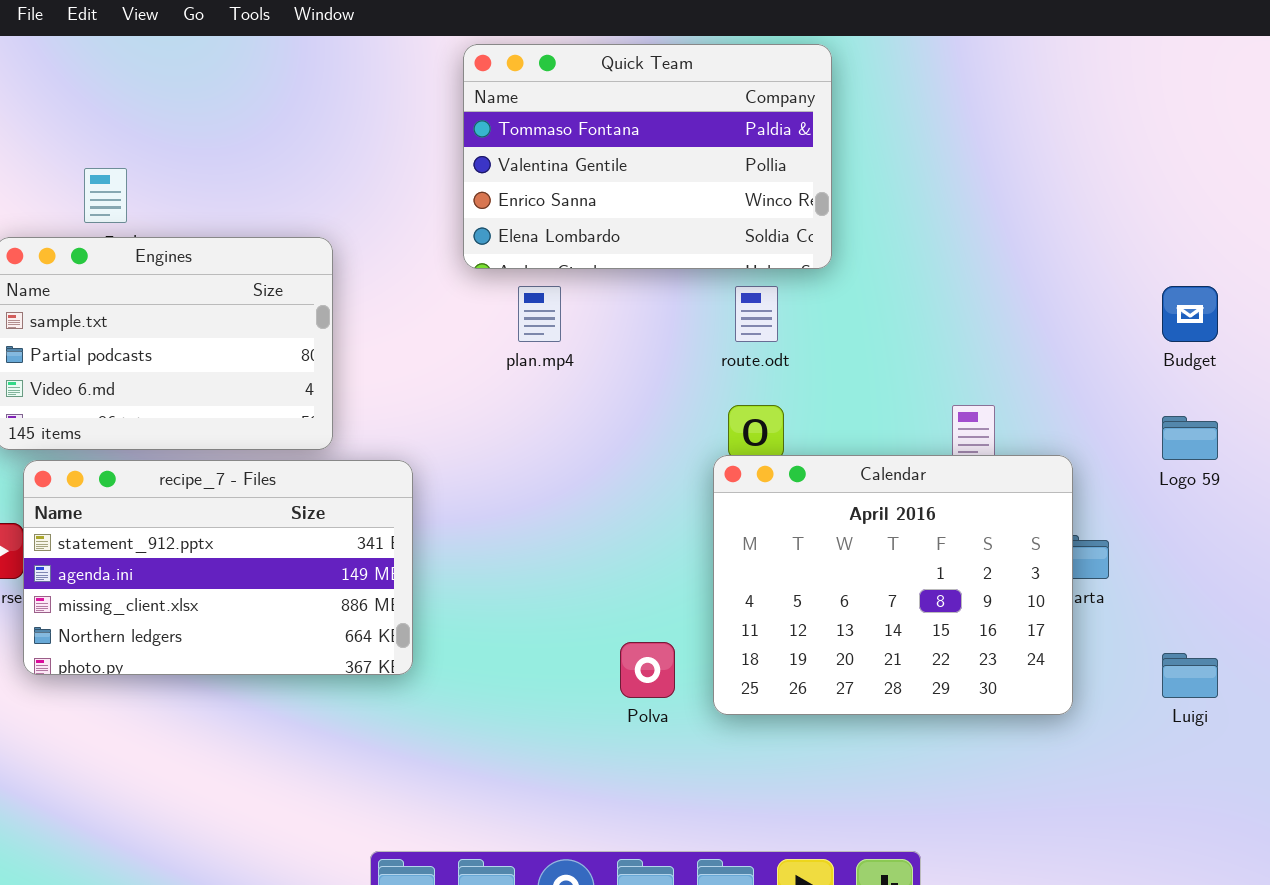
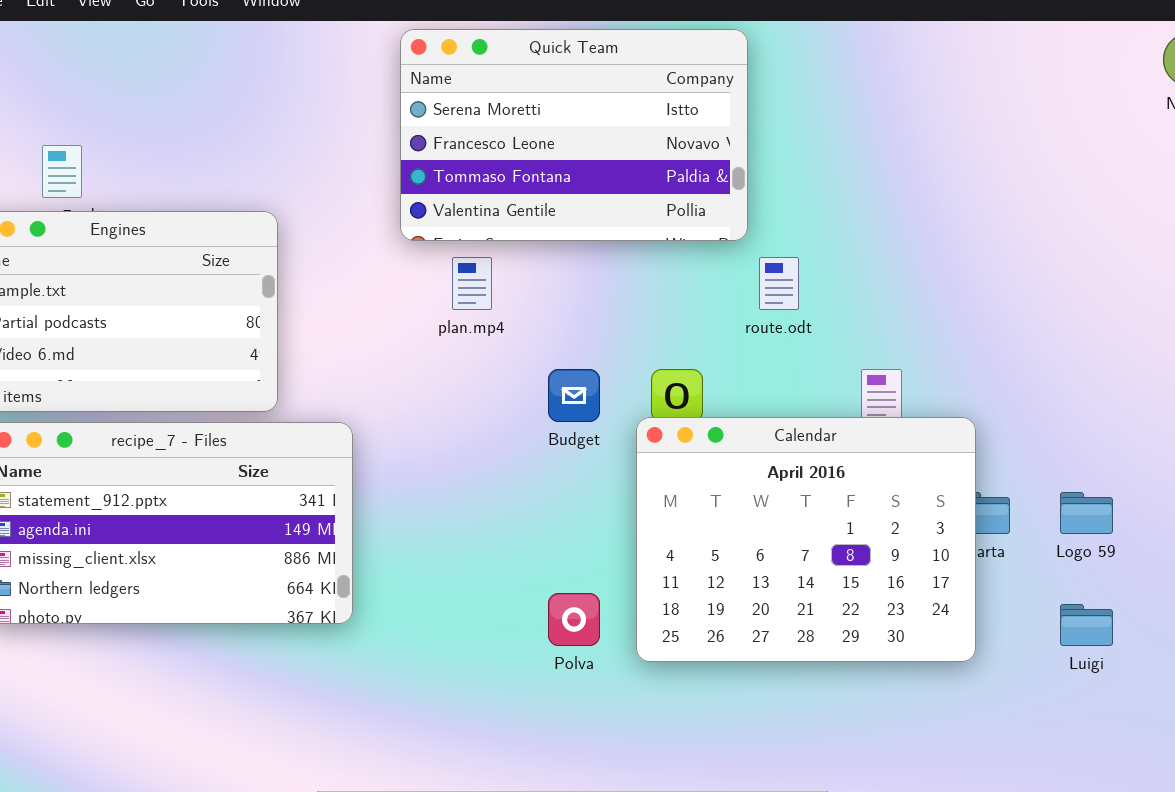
Quick Team: [463,44,832,269] -> [400,29,748,241], scrolled up 2 rows
route.odt: [735,286,778,342] -> [759,257,799,310], moved
Budget: [1162,286,1218,342] -> [548,369,600,422], moved
Logo 59: [1162,416,1218,460] -> [1060,492,1113,534], moved

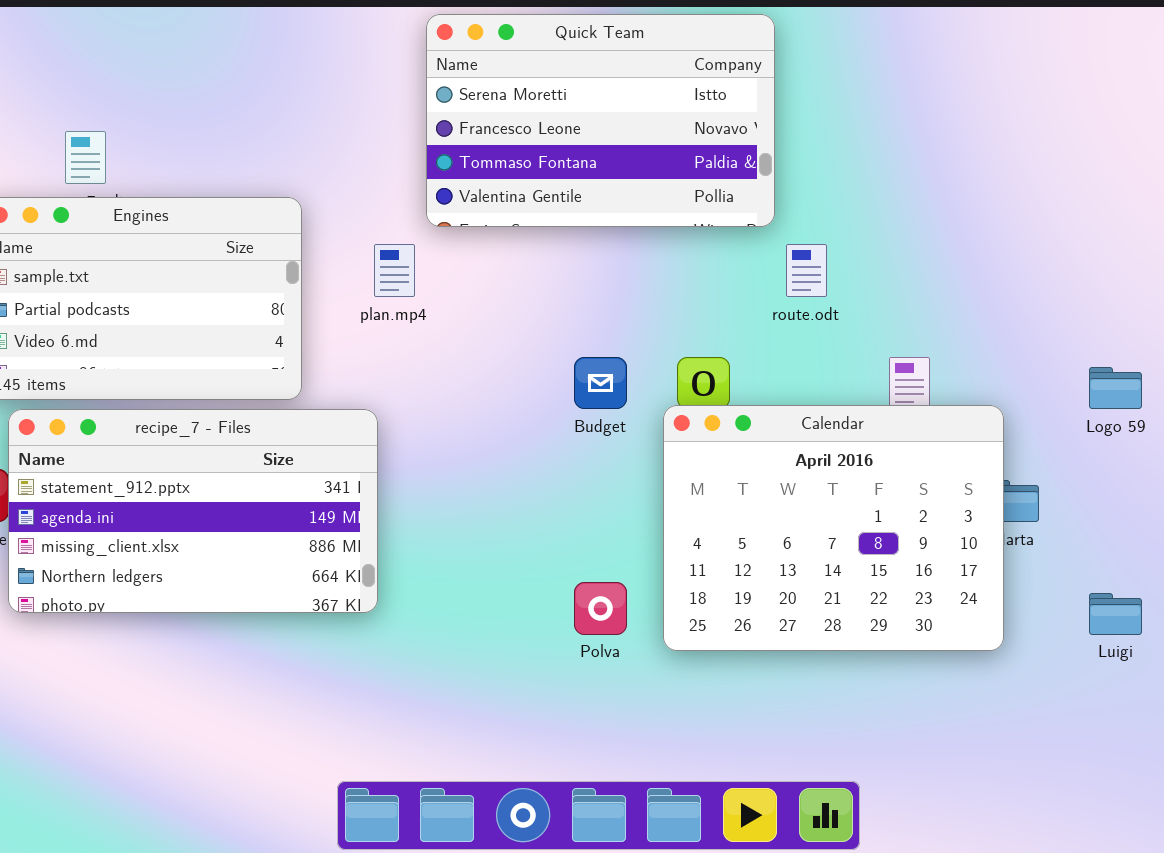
plan.mp4: [452,257,492,310] -> [374,244,415,297], moved
Logo 59: [1060,492,1113,534] -> [1089,367,1142,409], moved

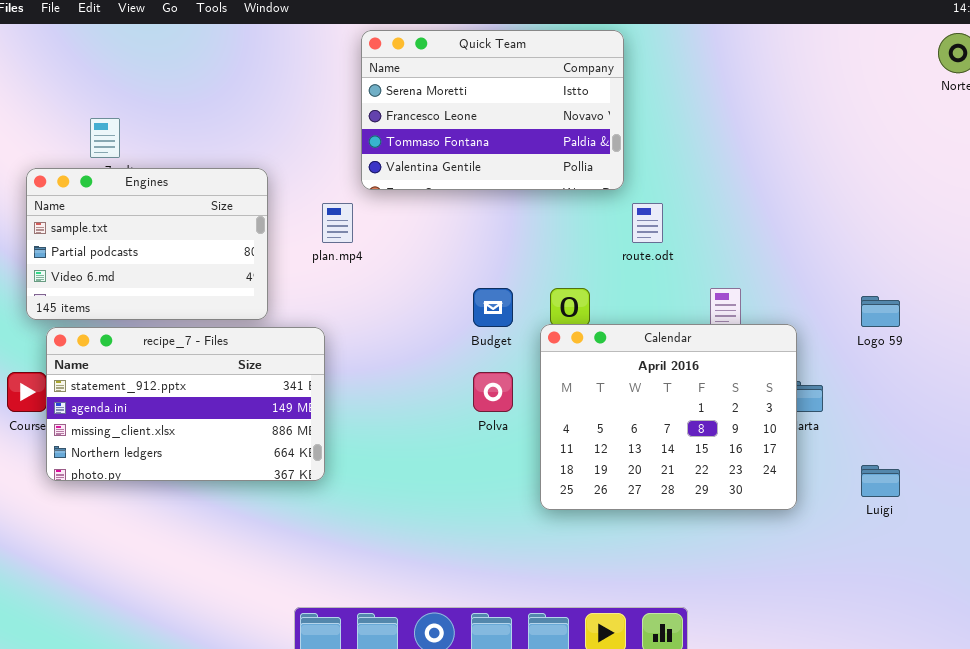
Polva: [574,582,627,635] -> [473,372,513,412], moved

